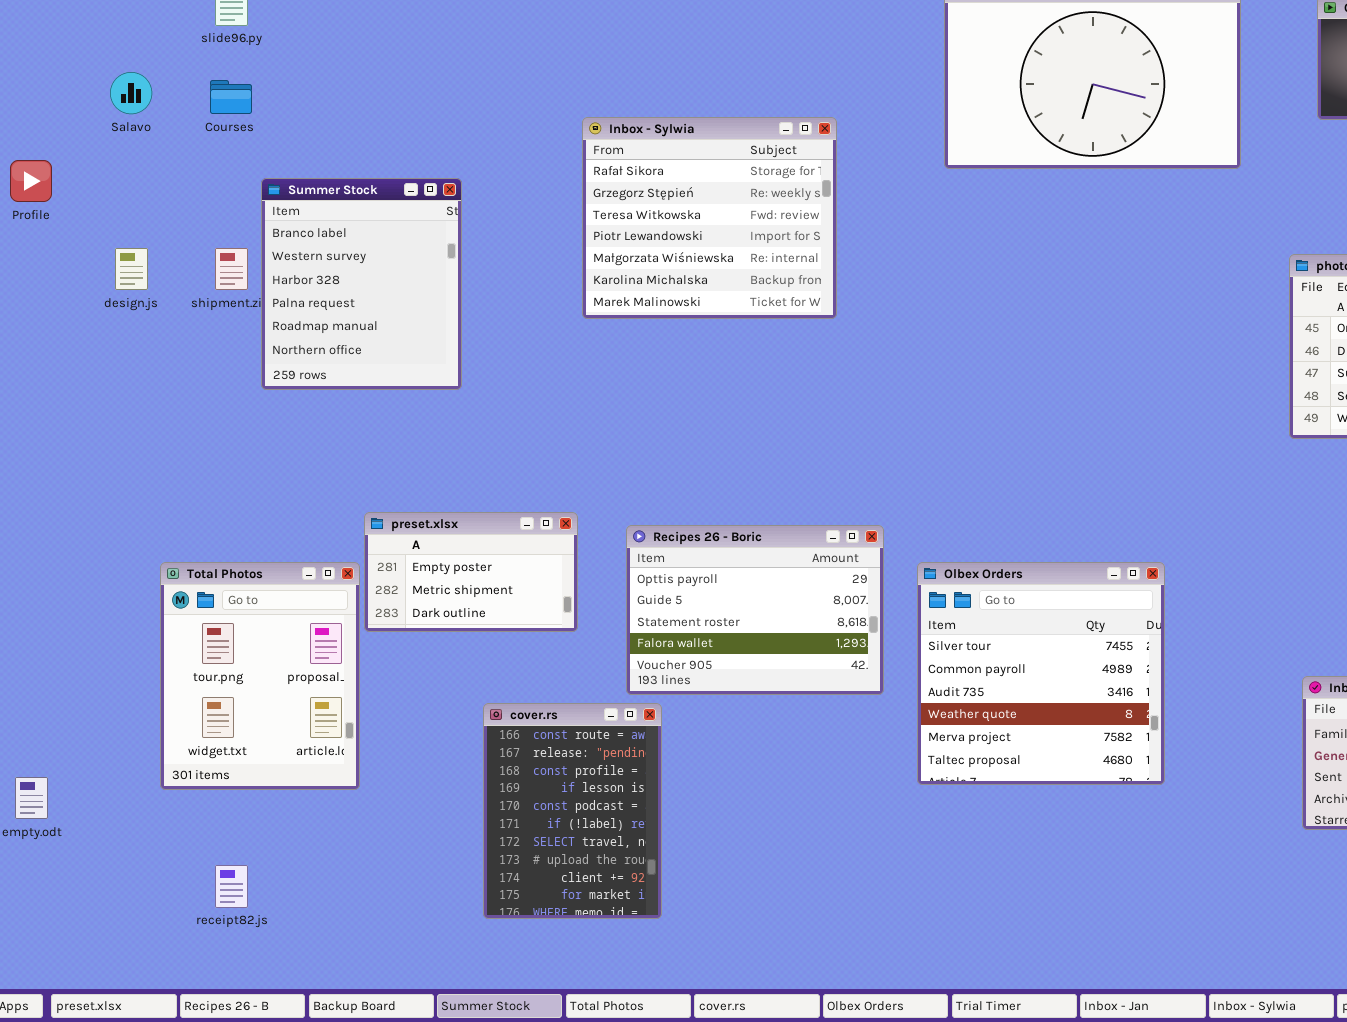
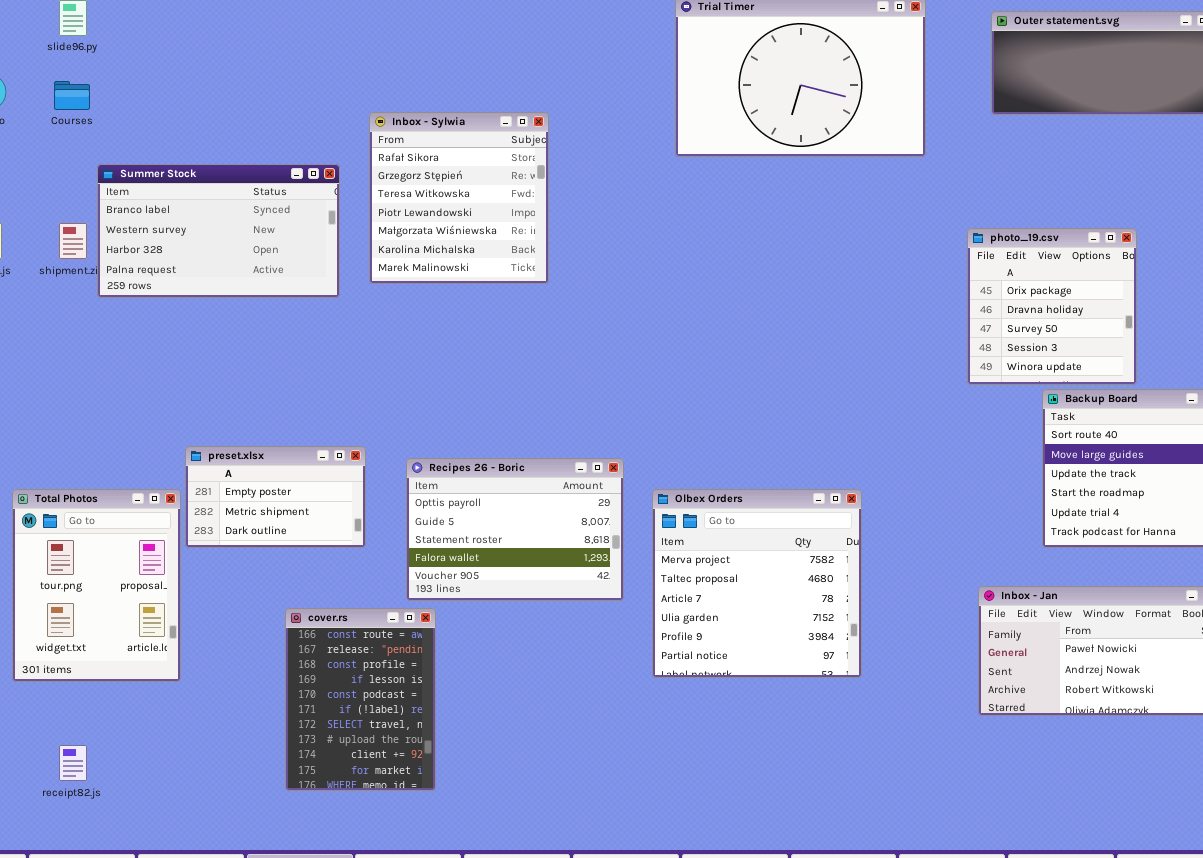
Inbox - Sylwia: [582,117,837,319] -> [369,112,549,284], resized
Summer Stock: [261,178,462,390] -> [97,164,340,298], resized
Olbex Orders: [917,562,1165,785] -> [652,489,862,678], scrolled down 4 rows

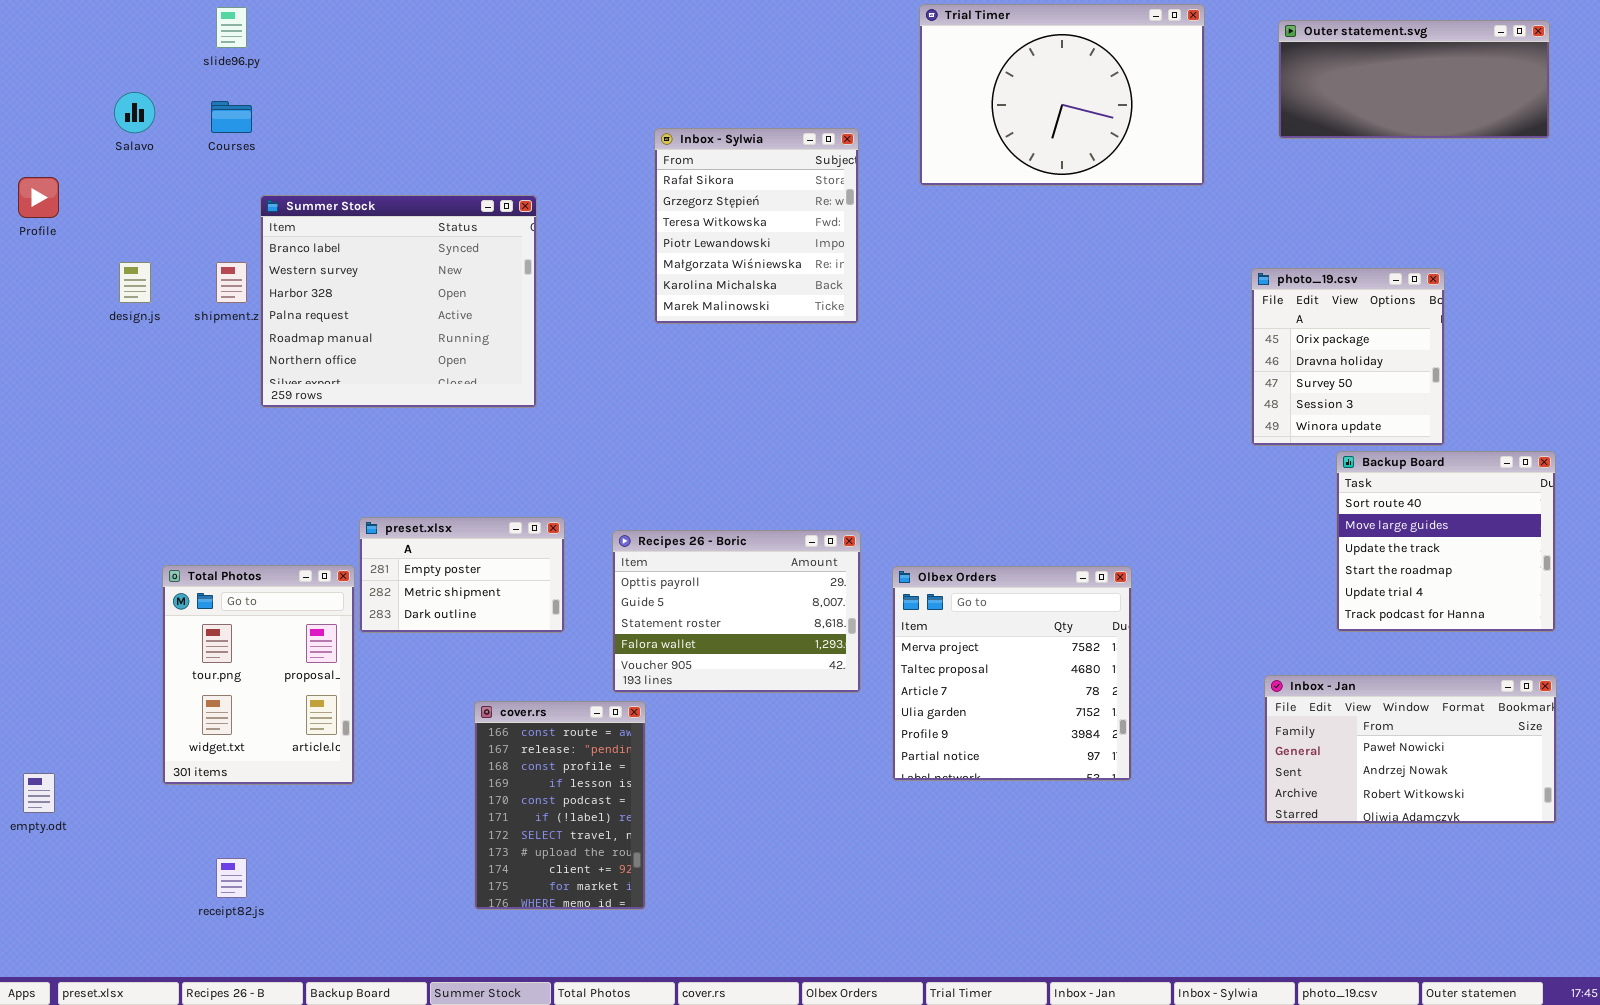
Inbox - Sylwia: [369,112,549,284] -> [654,128,859,324], moved
Summer Stock: [97,164,340,298] -> [260,195,537,408], resized

